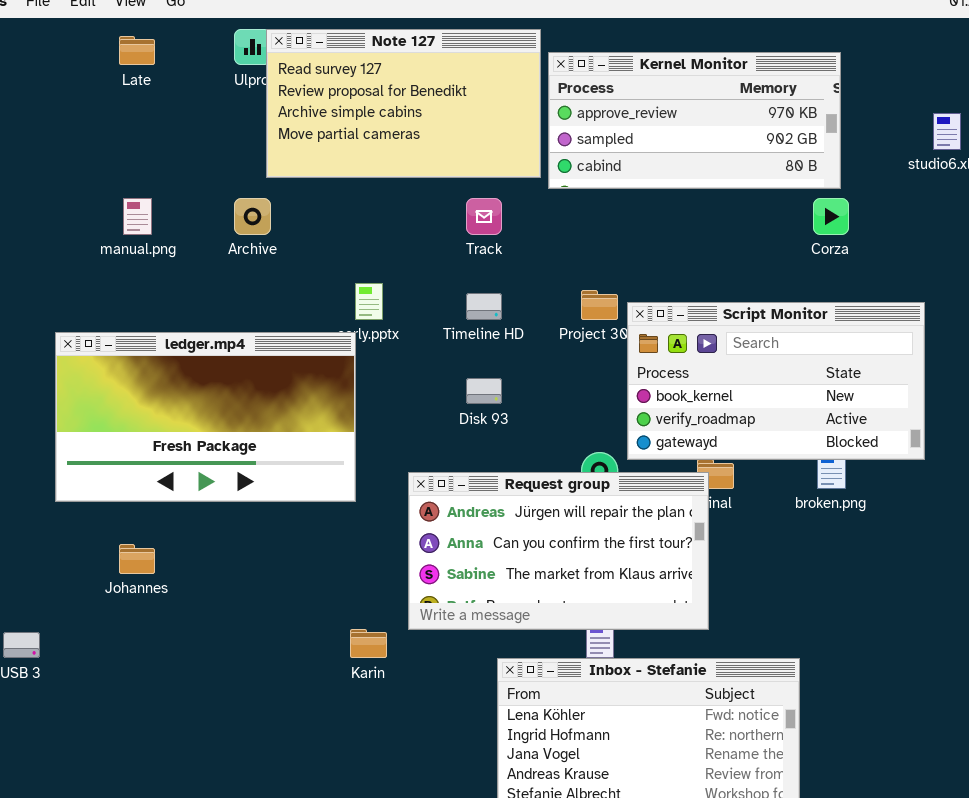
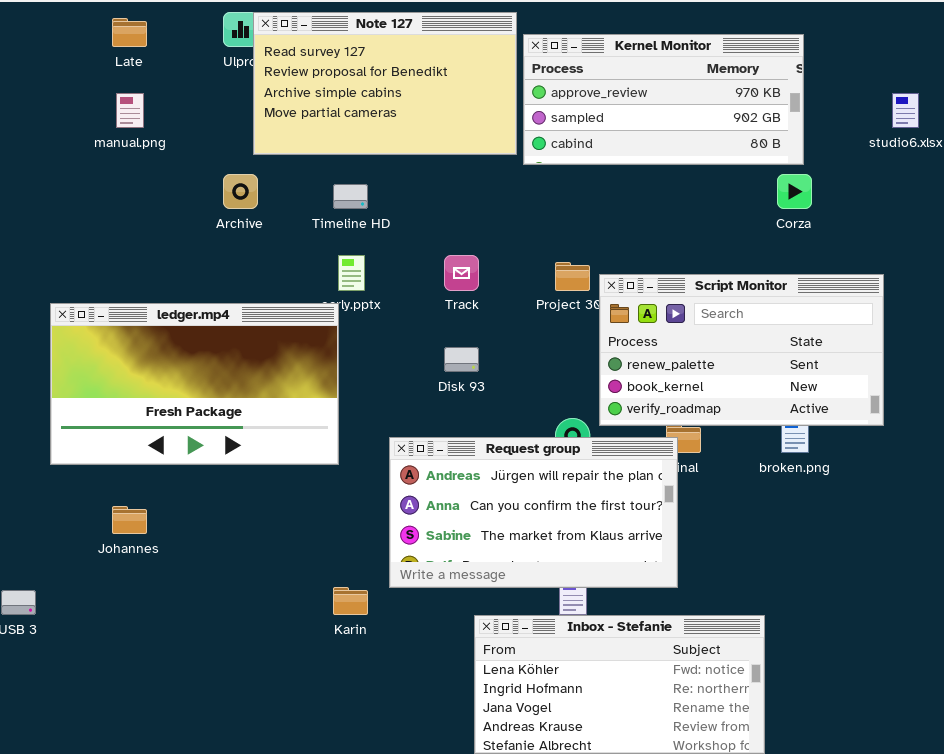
manual.png: [123,198,152,235] -> [116,93,144,128], moved
Track: [466,198,502,235] -> [444,255,479,291], moved
Timeline HD: [466,293,502,320] -> [333,184,368,209], moved
Script Monitor: [627,302,925,460] -> [599,274,884,426], scrolled up 1 row

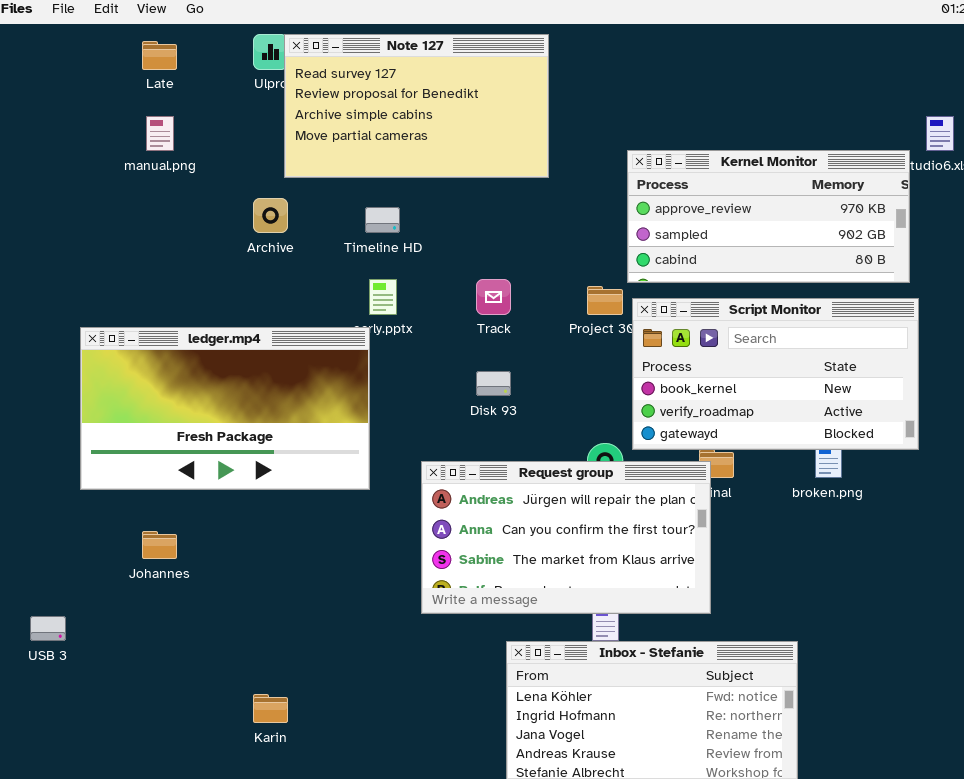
Kernel Monitor: [523,34,804,165] -> [627,150,910,283], moved
Script Monitor: [599,274,884,426] -> [632,298,919,450], scrolled down 1 row
Karin: [333,587,368,615] -> [253,694,288,723], moved

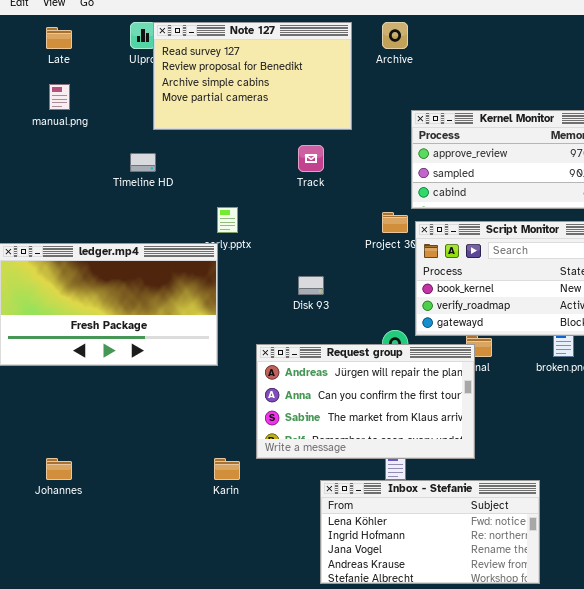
Archive: [253,198,288,233] -> [382,22,408,49], moved
Timeline HD: [365,207,400,233] -> [130,153,156,172], moved
Track: [476,279,511,315] -> [298,145,324,172], moved
Johannes: [142,531,177,559] -> [46,458,72,480], moved
Karin: [253,694,288,723] -> [214,458,240,480], moved

